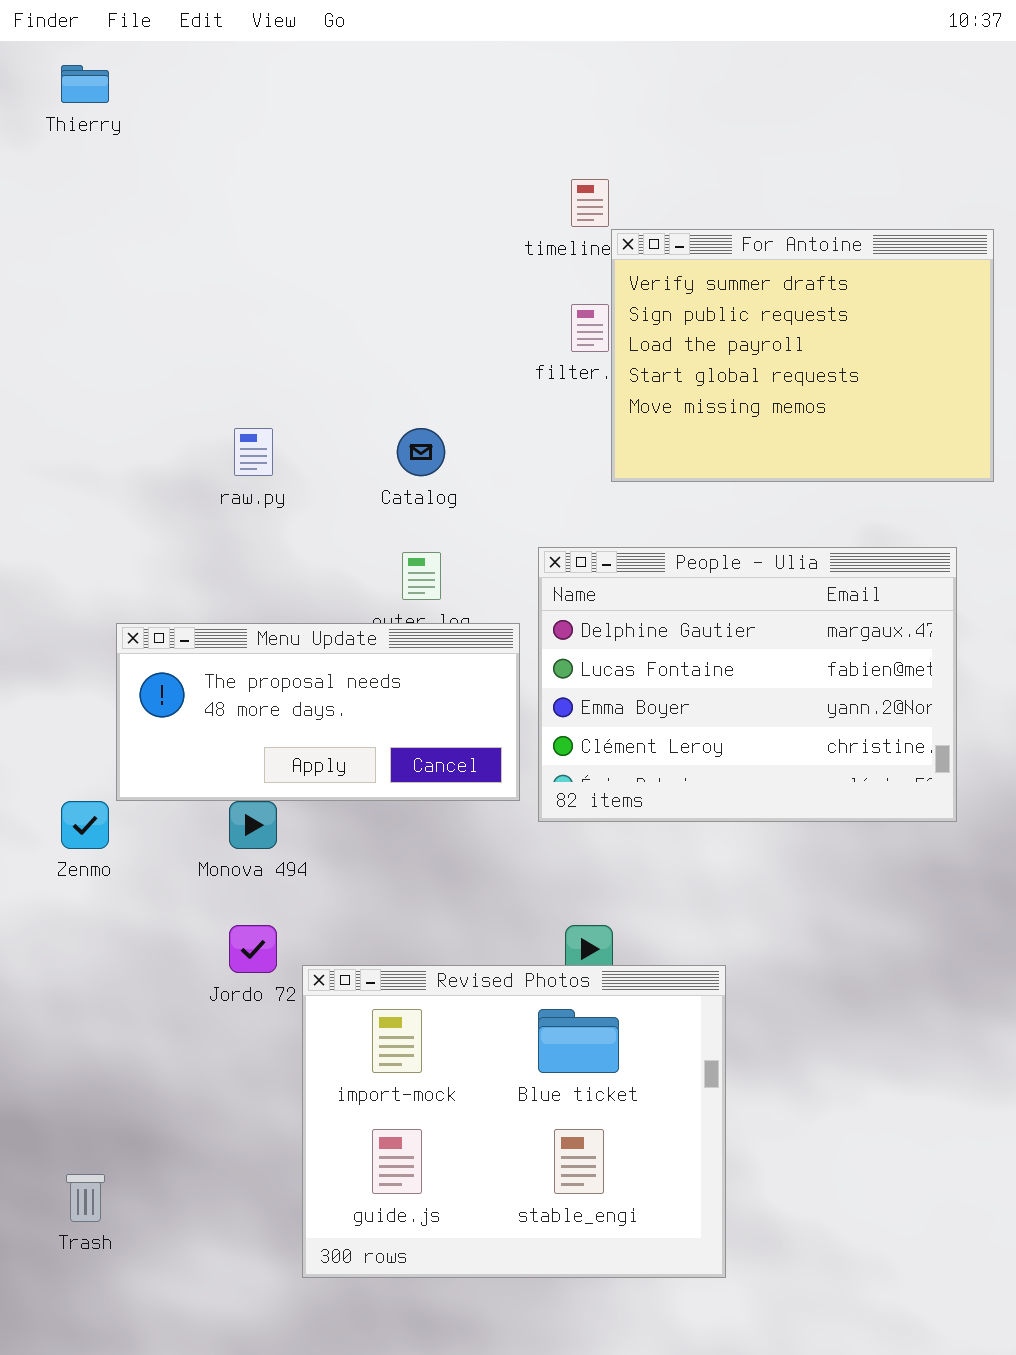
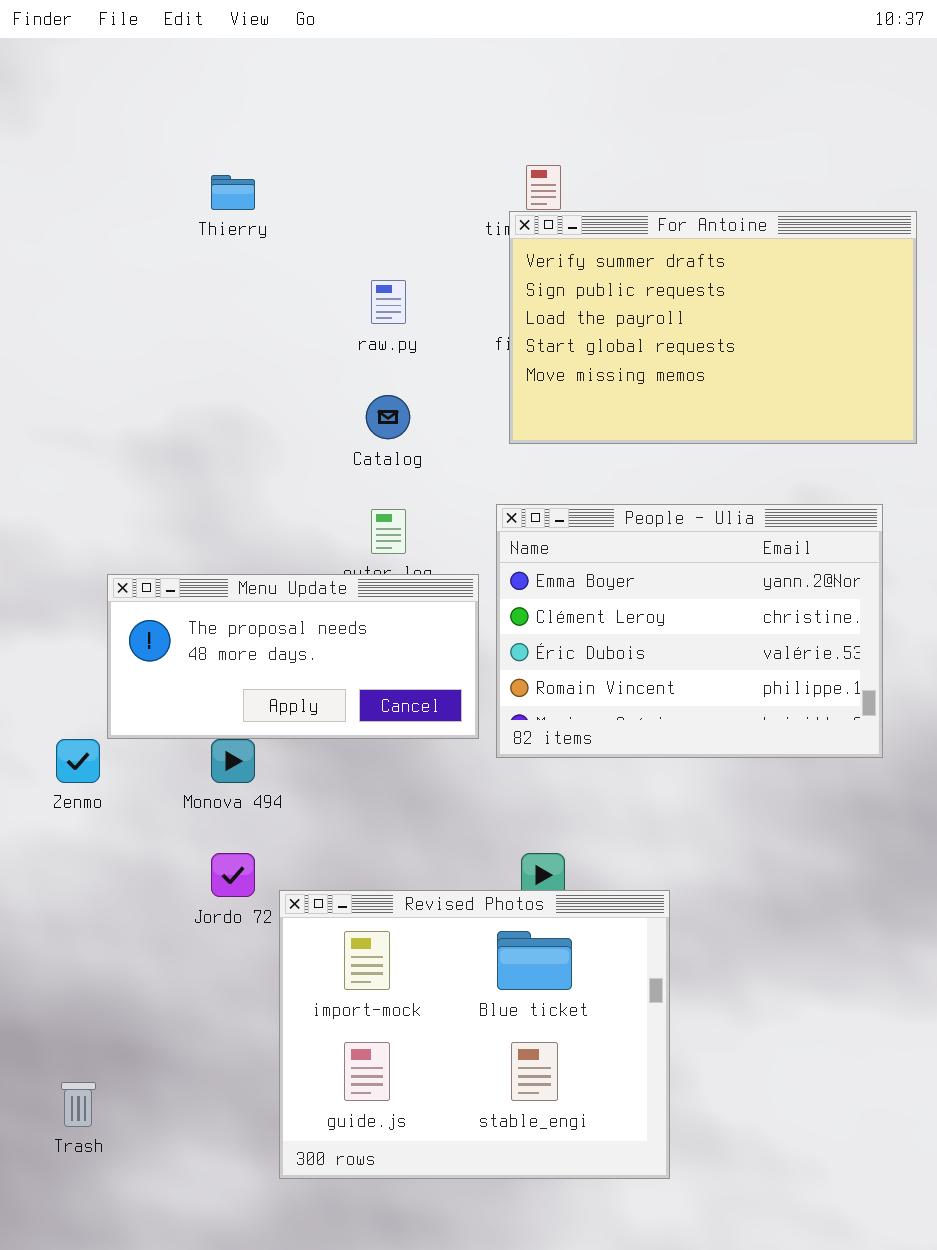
Thierry: [61,65,109,103] -> [211,175,255,210], moved
For Antoine: [611,229,994,482] -> [509,211,917,444], resized
raw.py: [234,428,273,476] -> [371,280,406,324], moved
People - Ulia: [538,547,957,822] -> [496,504,883,758], scrolled down 2 rows

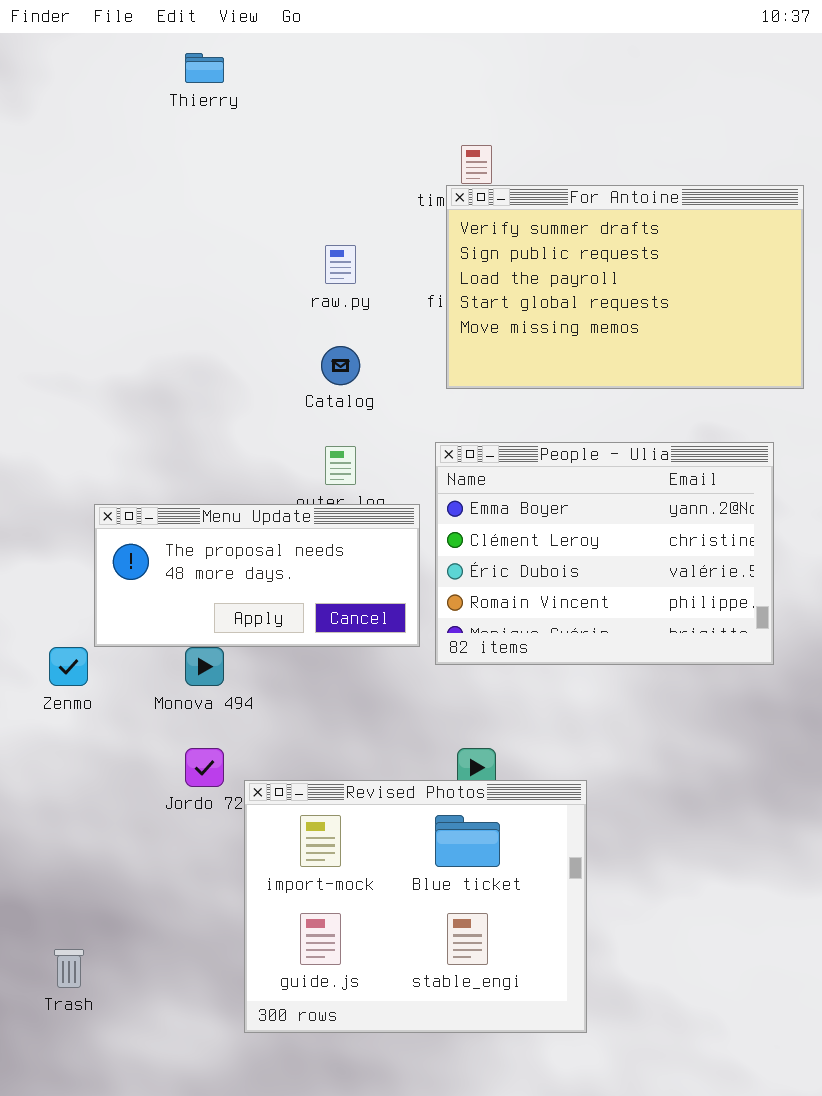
Thierry: [211,175,255,210] -> [185,53,224,83], moved

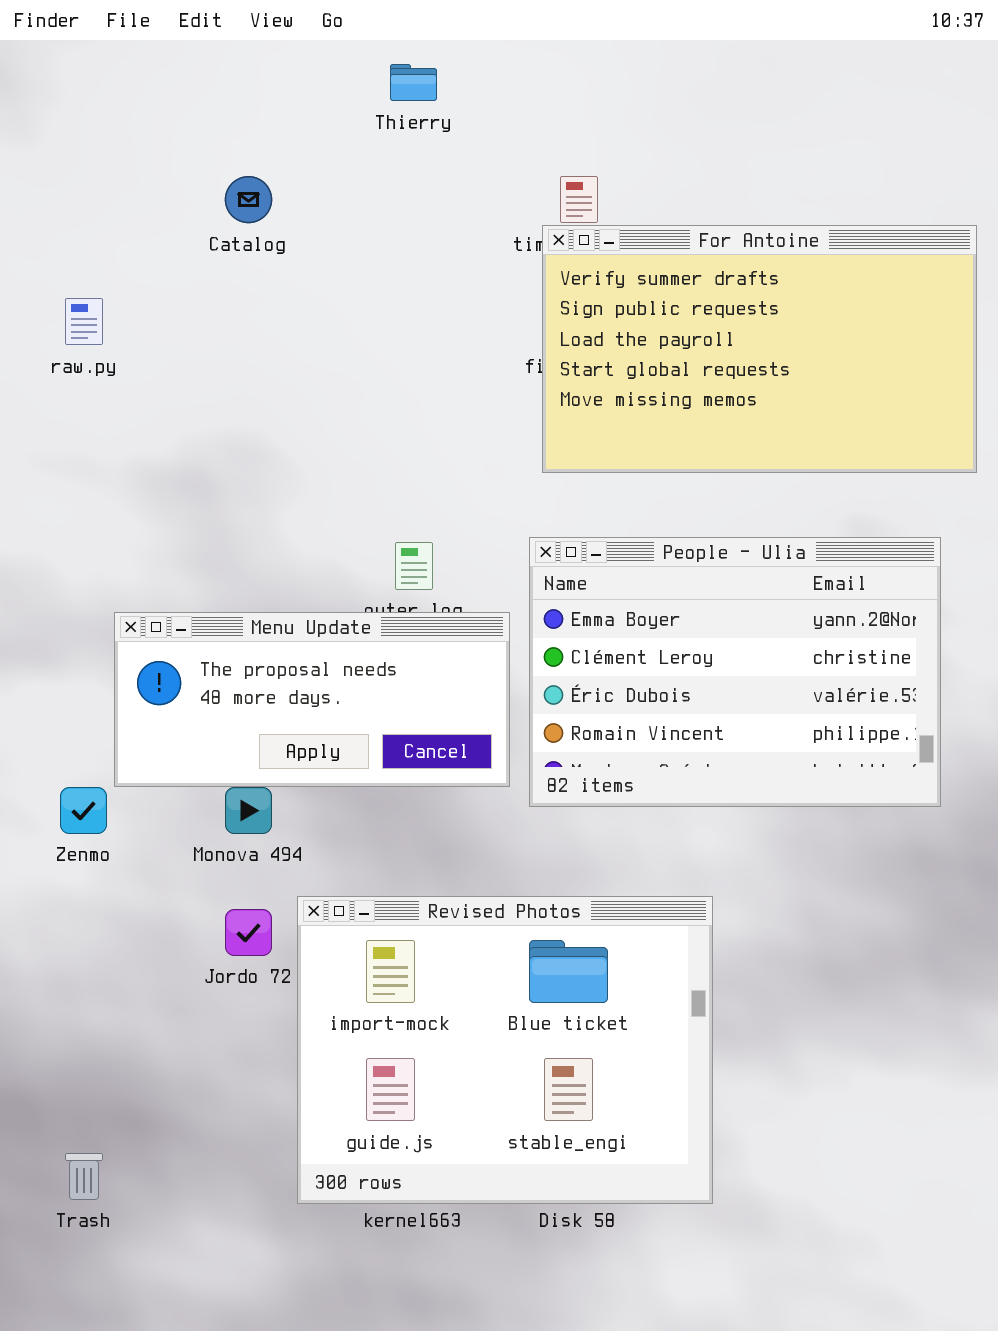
Thierry: [185,53,224,83] -> [390,64,437,101], moved
raw.py: [325,245,356,284] -> [65,298,103,345], moved
Catalog: [321,346,360,385] -> [225,176,272,223], moved
Revised Photos: [244,780,587,1033] -> [297,896,713,1204], moved

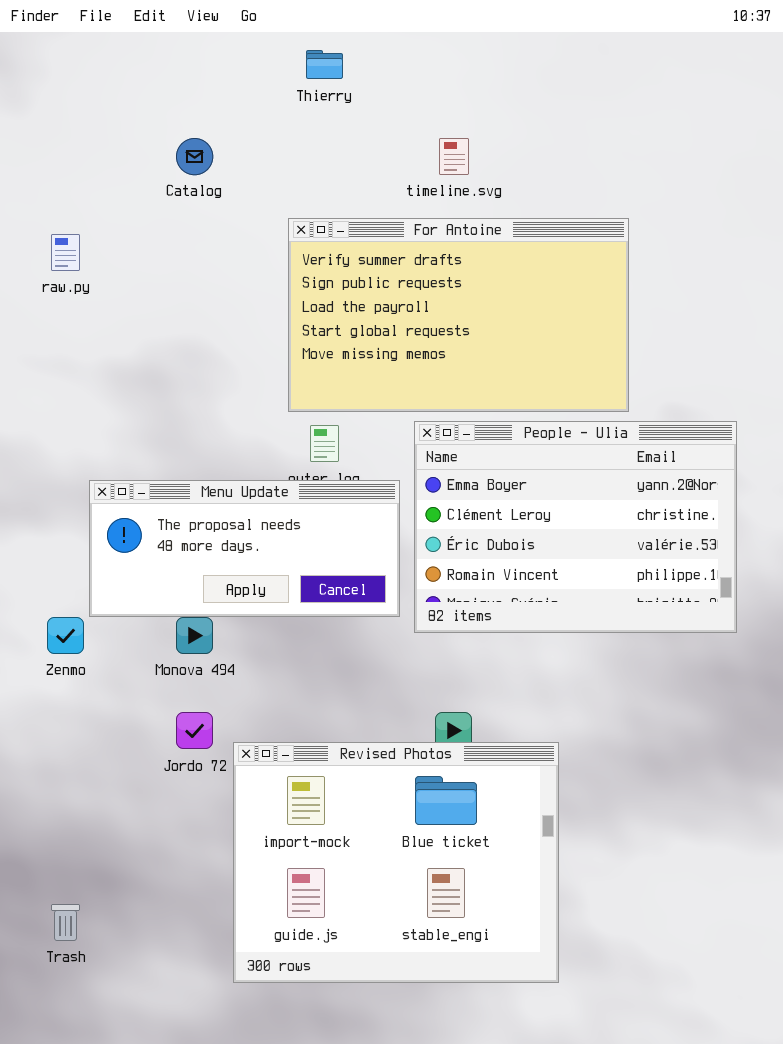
For Antoine: [542,225,977,473] -> [288,218,629,412], moved
Revised Photos: [297,896,713,1204] -> [233,742,559,983], moved

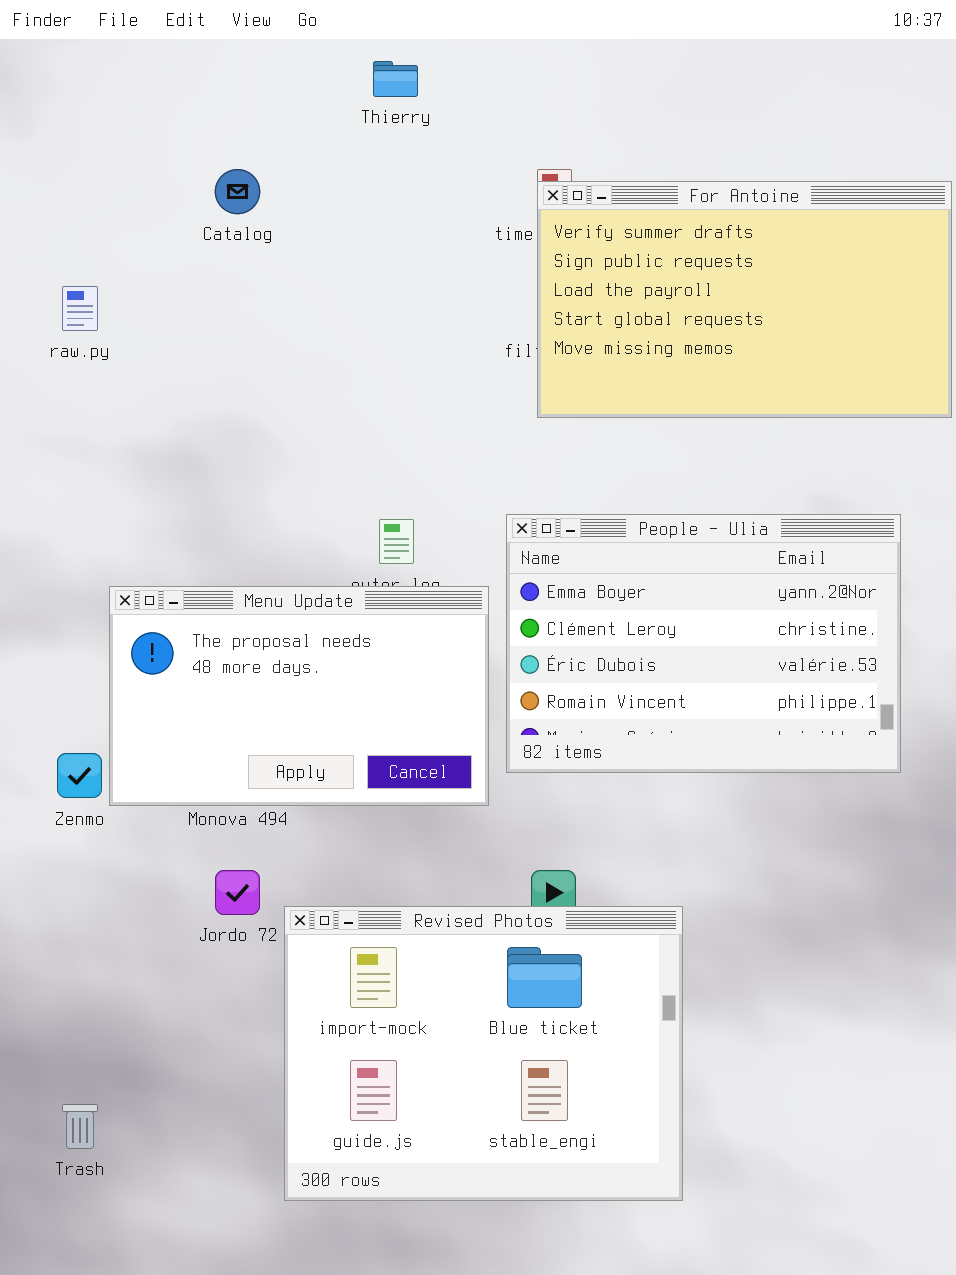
For Antoine: [288,218,629,412] -> [537,181,952,418], moved
Menu Update: [89,480,400,617] -> [109,586,489,806], resized

